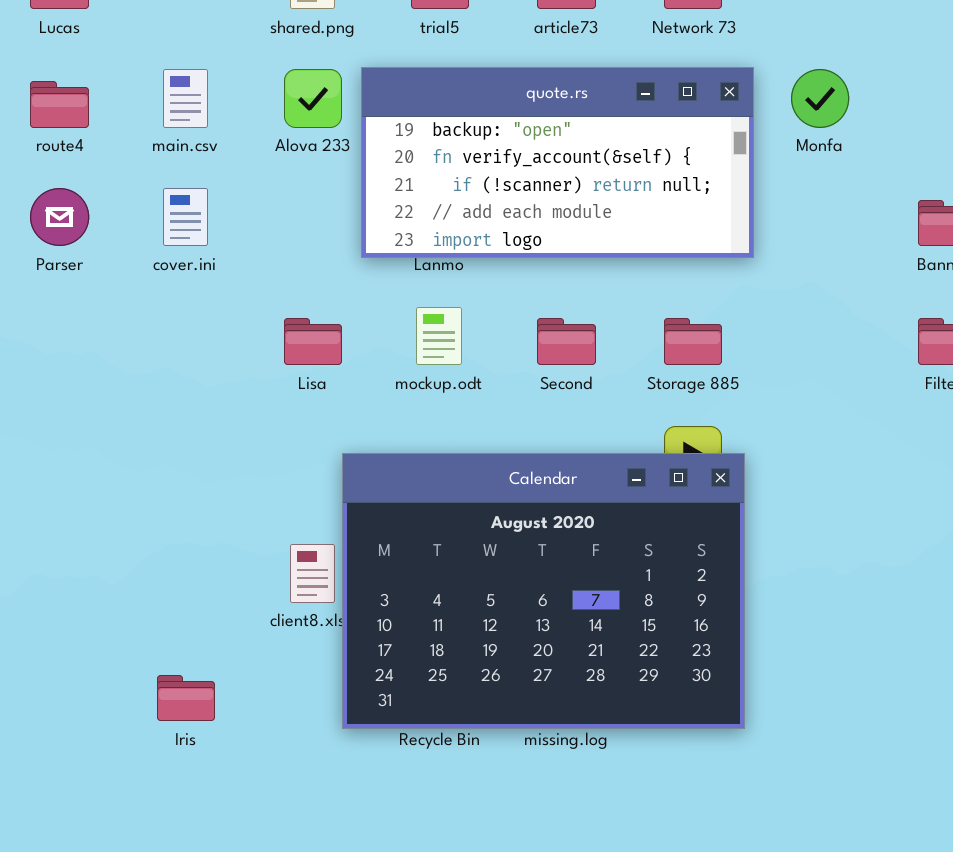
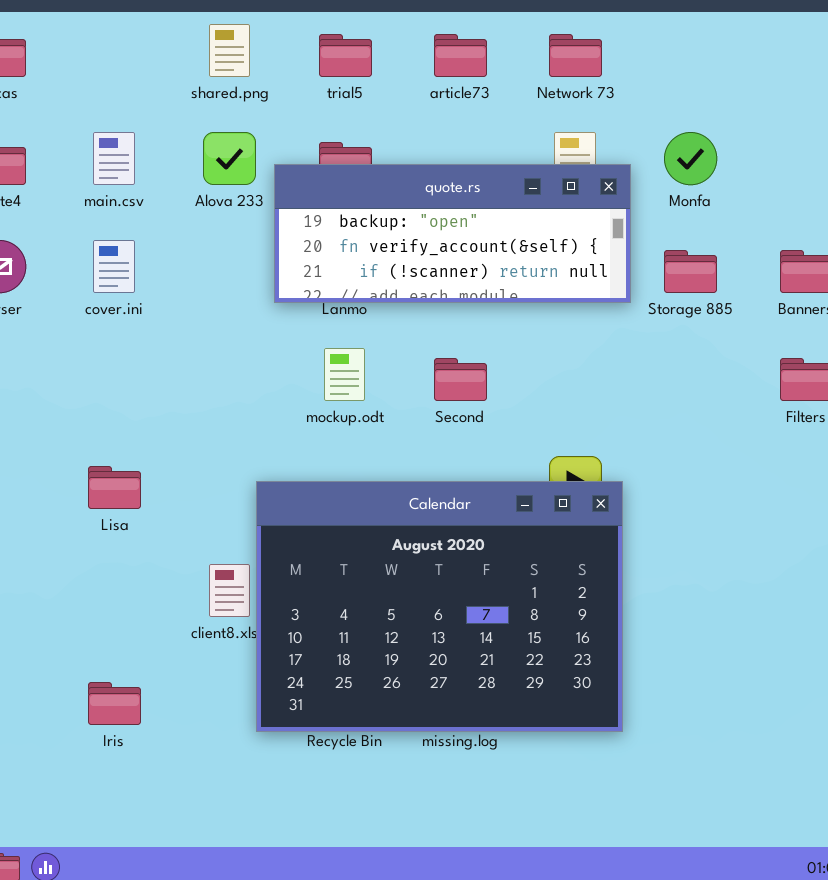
quote.rs: [361,67,754,258] -> [274,164,631,303], resized
Lisa: [284,318,342,365] -> [88,466,141,509], moved
Storage 885: [664,318,722,365] -> [664,250,717,293], moved

